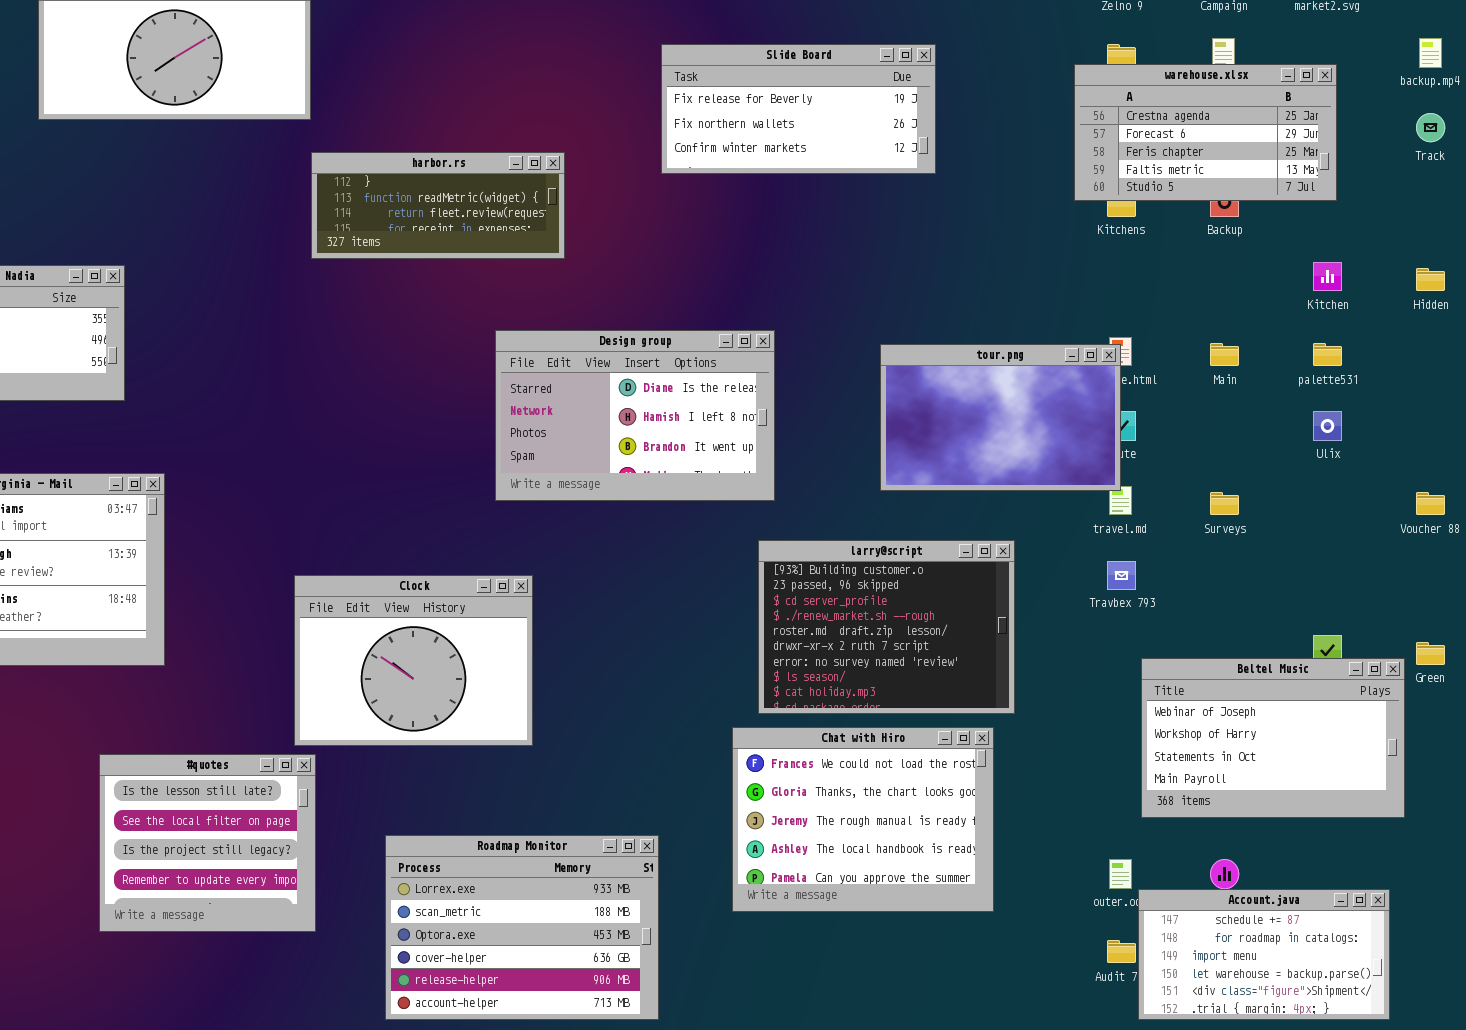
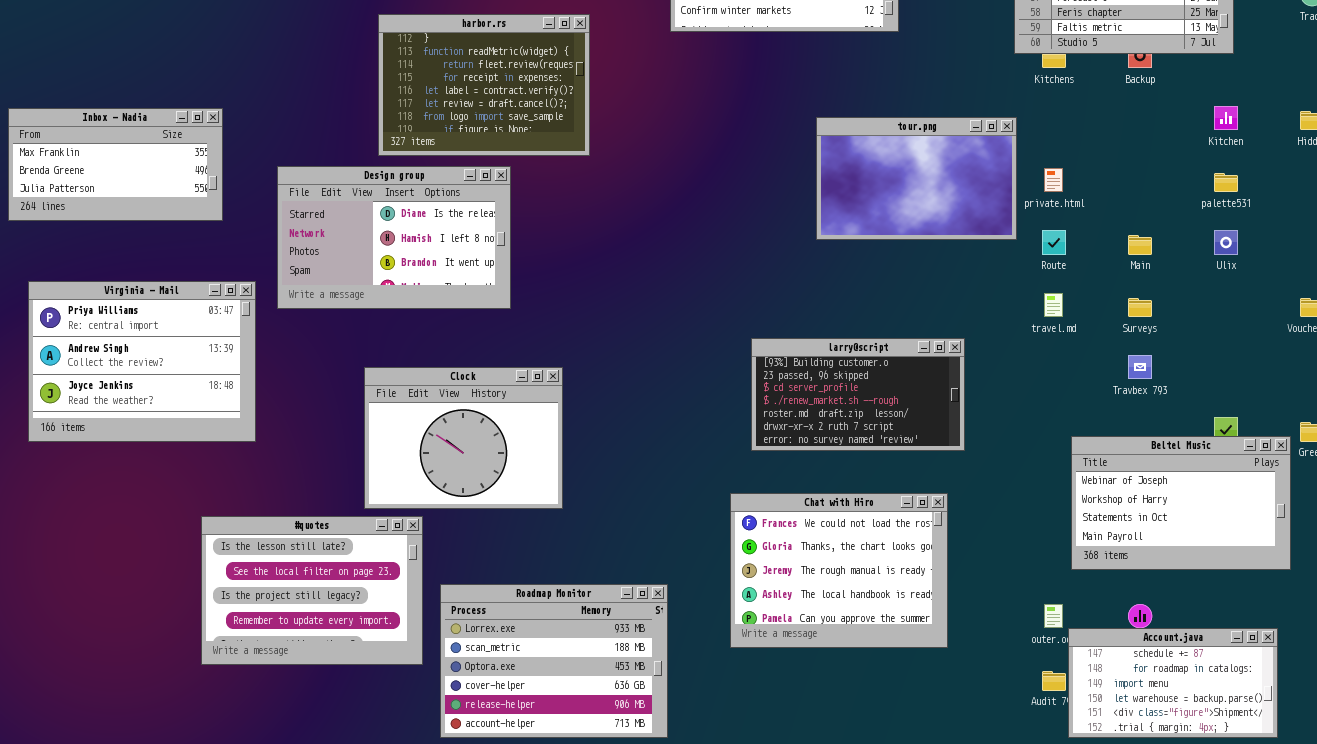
harbor.rs: [311,152,565,259] -> [378,14,590,156], resized
Design group: [495,330,775,501] -> [277,166,511,309], moved
Main: [1210,343,1239,366] -> [1128,235,1152,255], moved
tour.png: [880,344,1121,491] -> [816,117,1017,240], moved
larry@script: [758,540,1015,714] -> [751,338,965,451], resized
Travbex 793: [1107,561,1136,590] -> [1128,355,1152,379], moved
#quotes: [99,754,316,932] -> [201,516,423,665], resized

